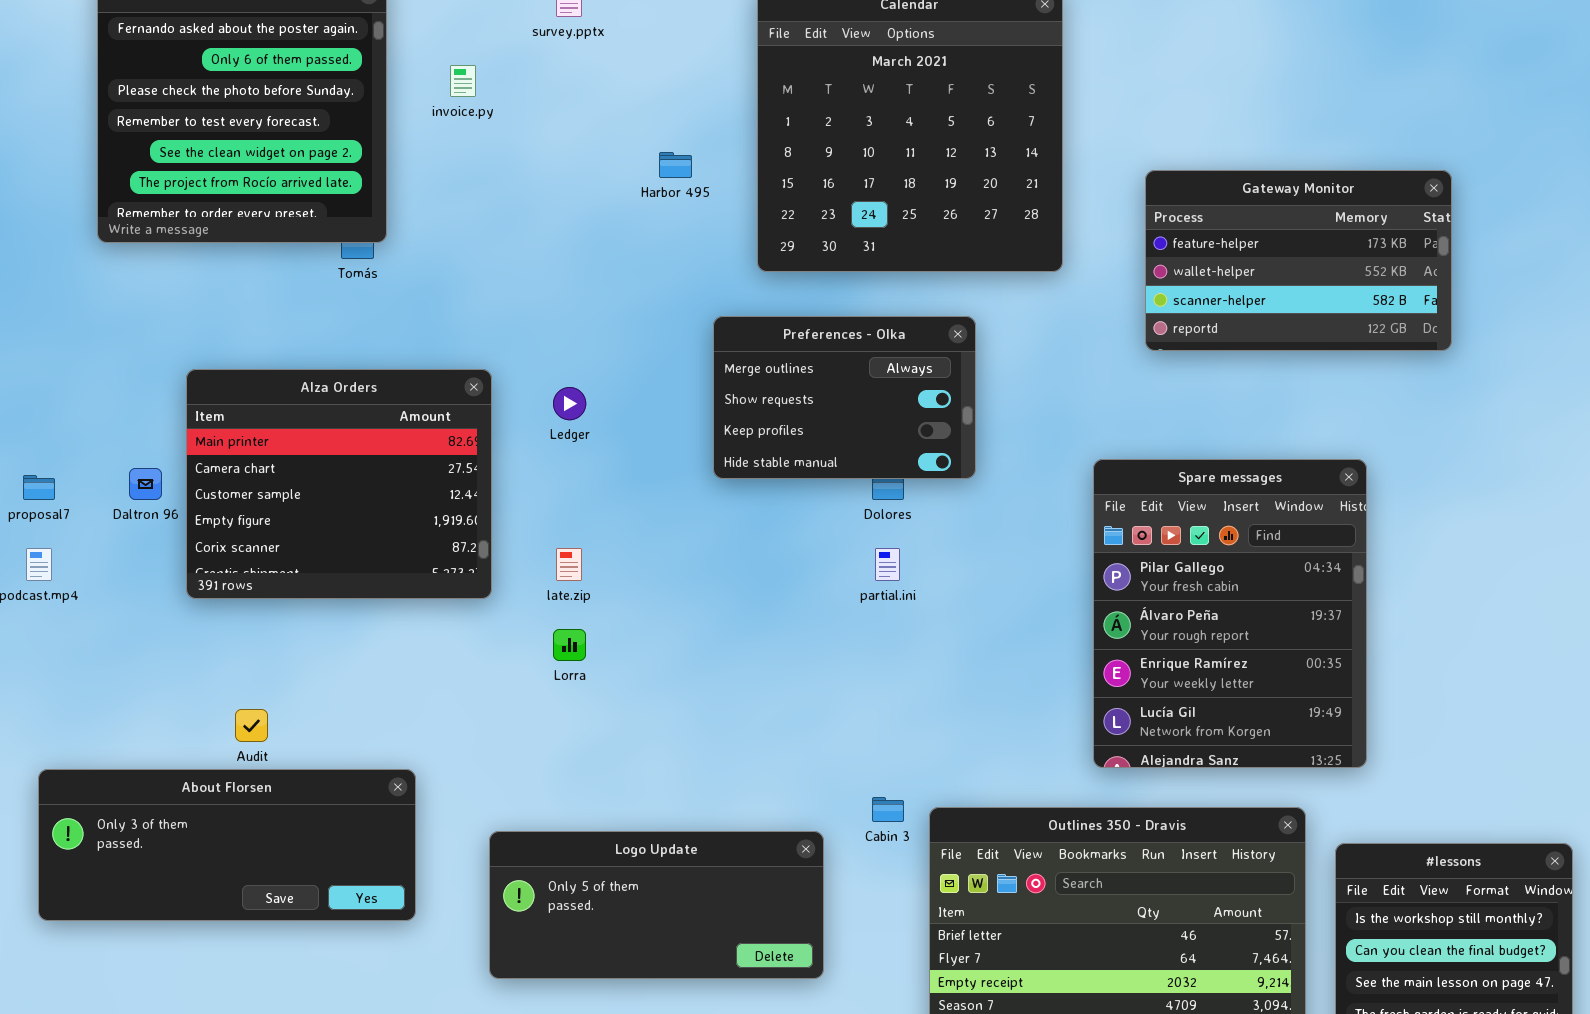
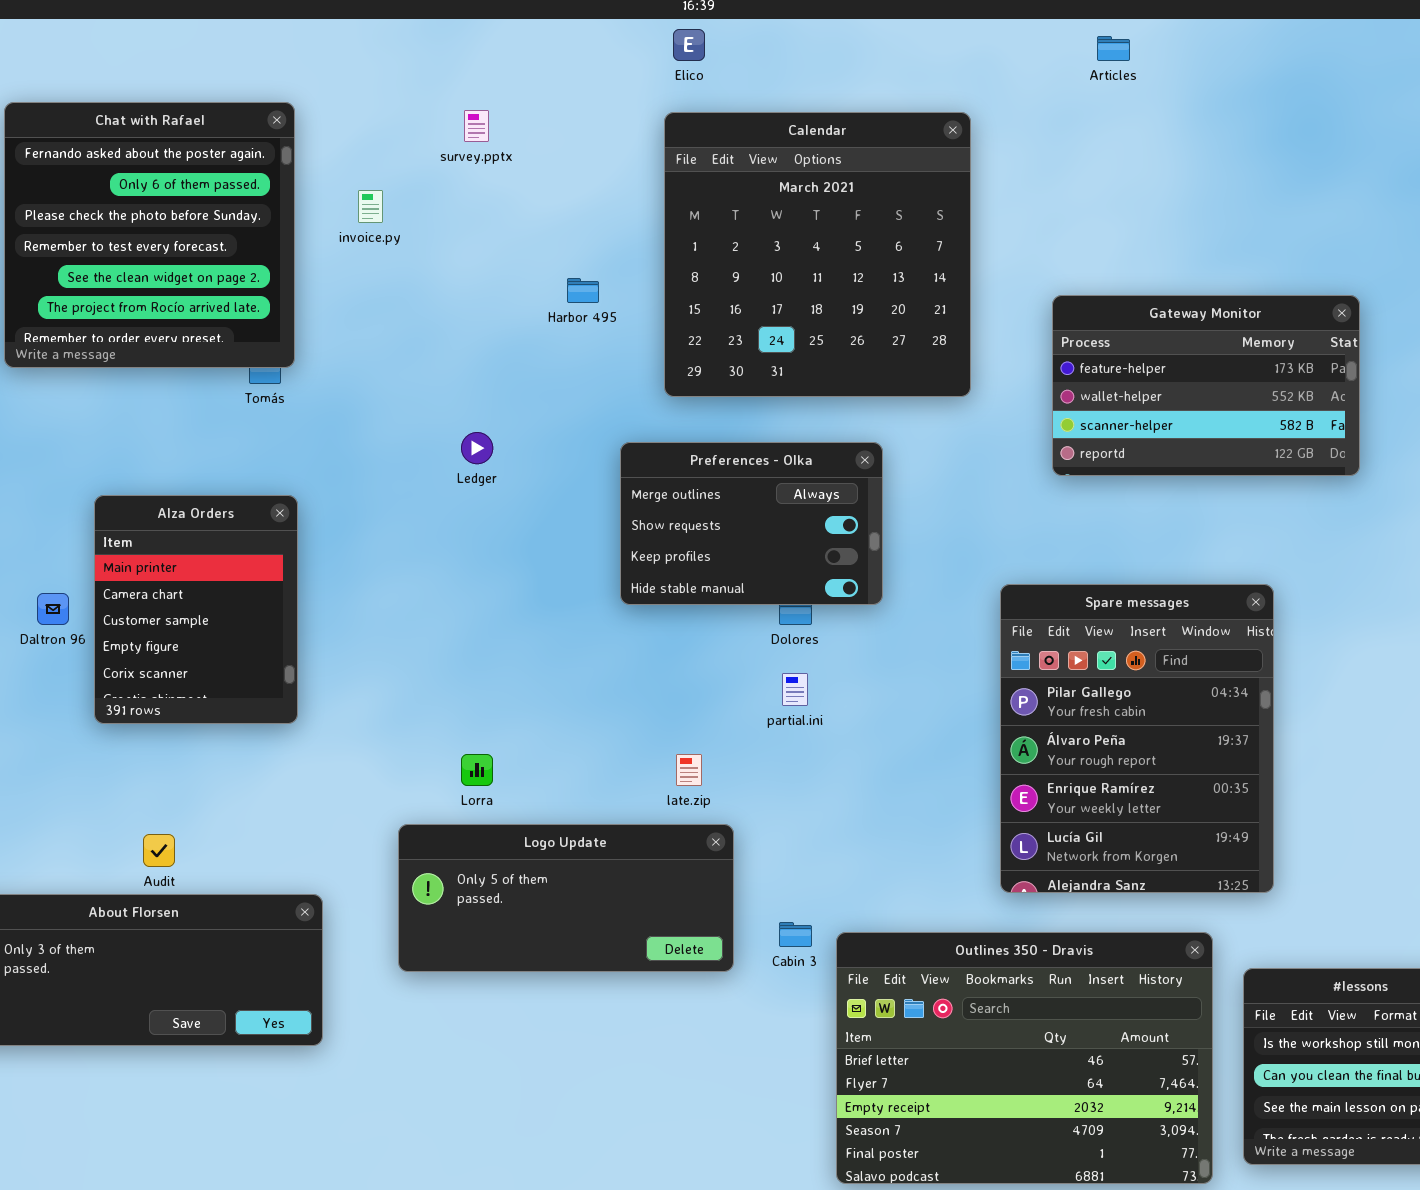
Alza Orders: [186,369,492,599] -> [94,495,298,724], resized
Ledger: [553,387,586,420] -> [461,432,493,464], moved
late.zip: [556,548,582,581] -> [676,754,702,786], moved
Logo Update: [489,831,824,979] -> [398,824,734,972], moved

